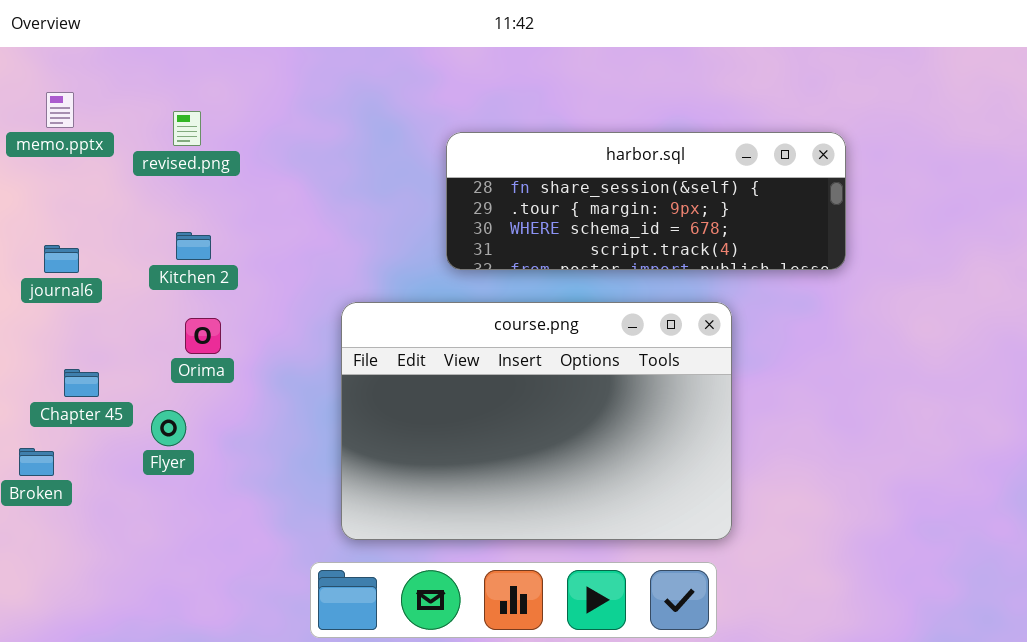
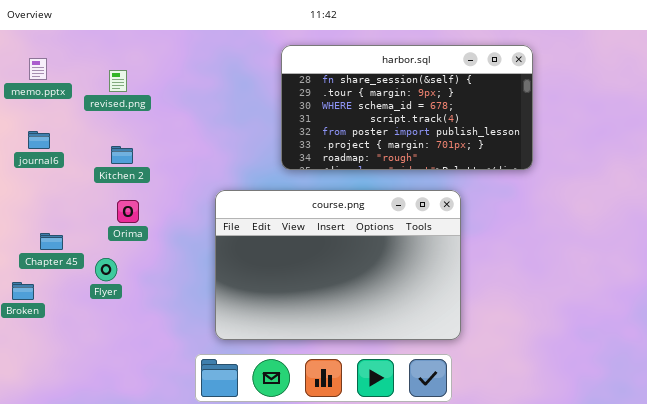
harbor.sql: [446,132,846,270] -> [281,45,533,170], resized
journal6: [44,245,79,273] -> [28,131,50,149], moved

